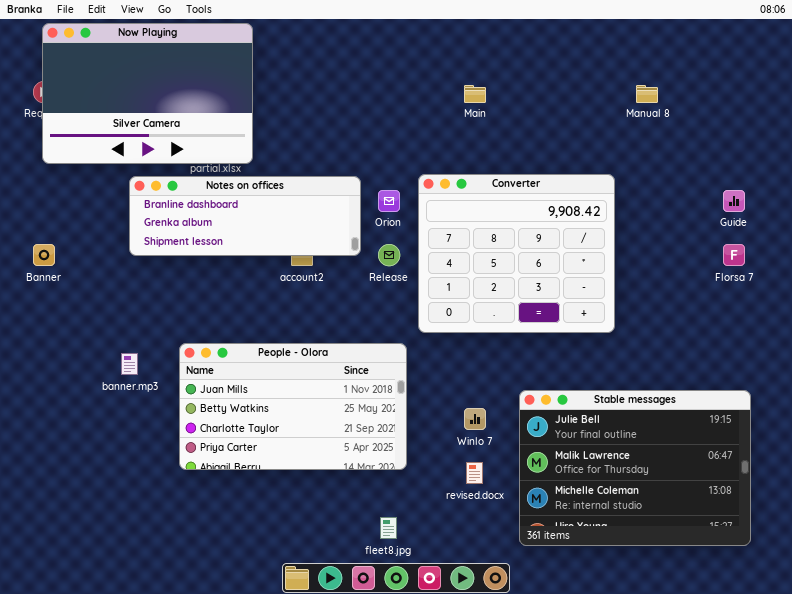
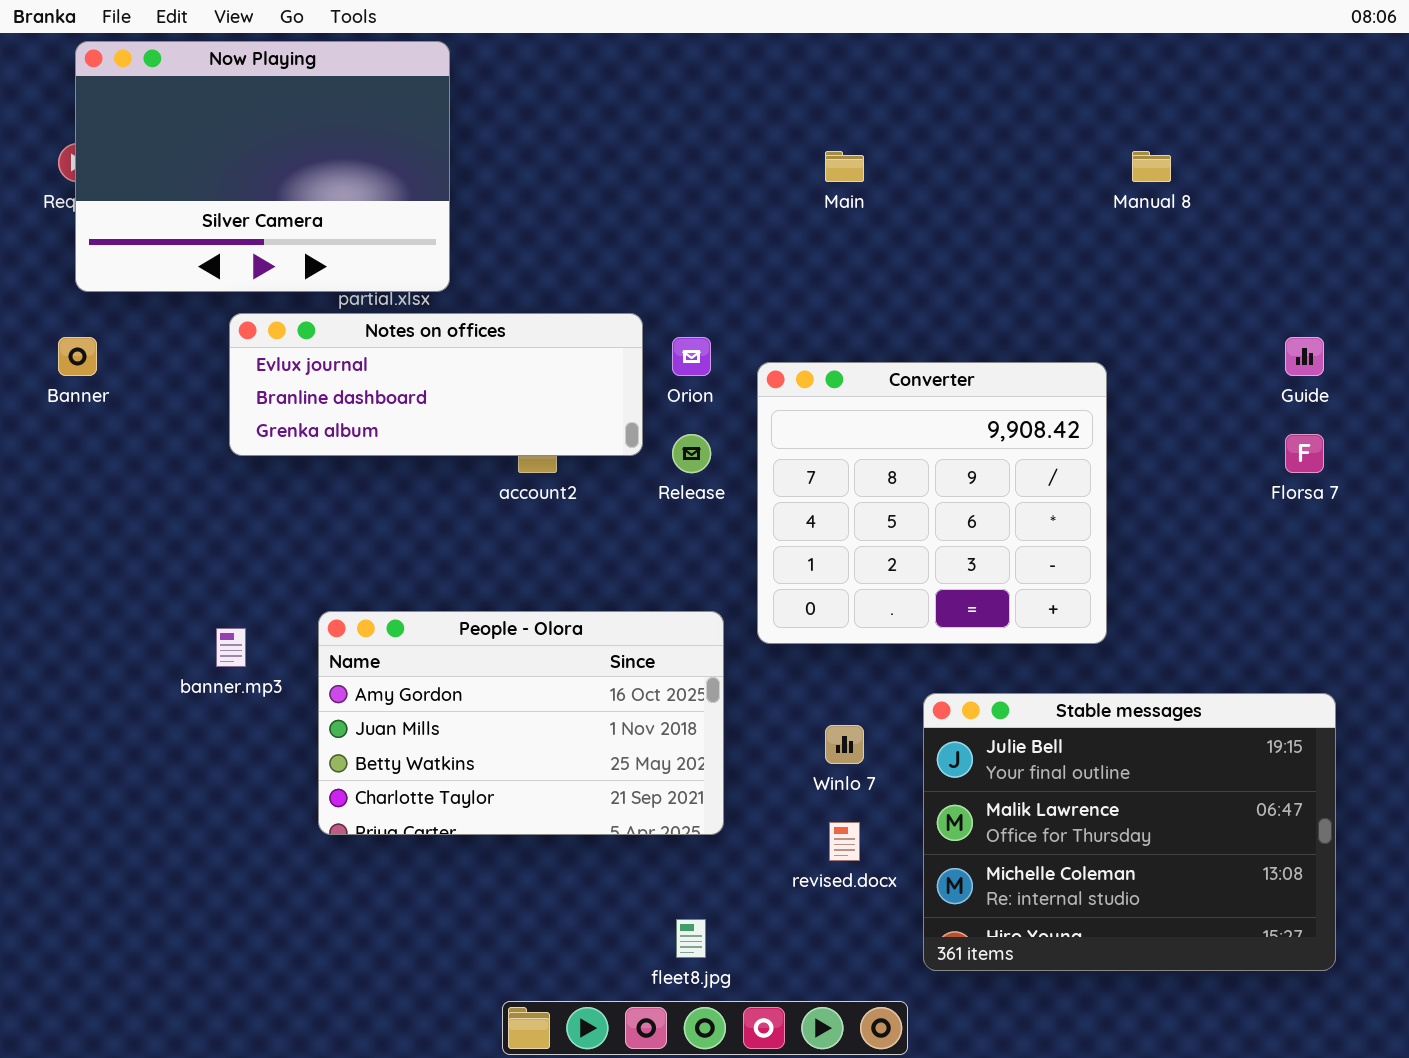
Converter: [418,174,615,333] -> [757,362,1107,644], moved
Notes on offices: [129,176,361,256] -> [229,313,643,456], scrolled up 1 row
Banner: [33,244,55,266] -> [58,337,97,376], moved
People - Olora: [179,343,407,470] -> [318,611,724,835], scrolled up 1 row

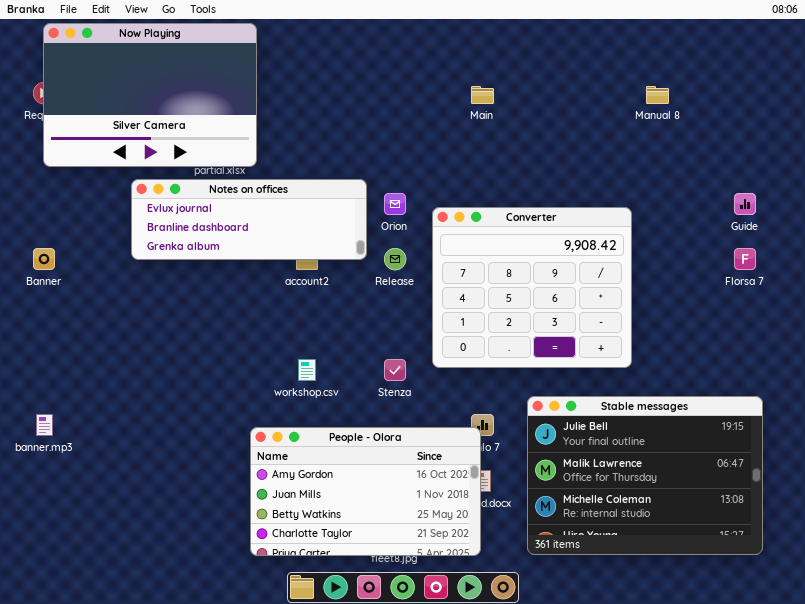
Banner: [58,337,97,376] -> [33,248,55,270], moved
People - Olora: [318,611,724,835] -> [250,427,481,556], moved
banner.mp3: [216,628,246,667] -> [36,414,53,436], moved

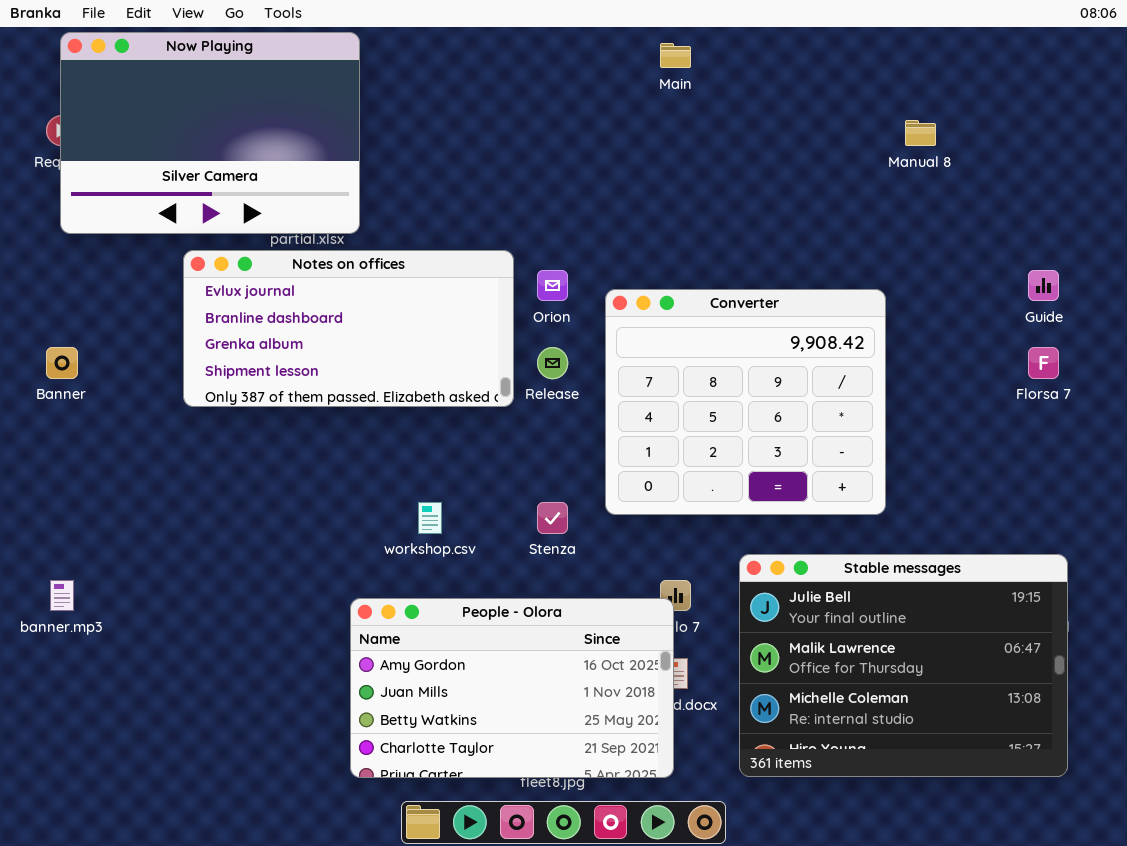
Main: [471,86,494,104] -> [660,43,691,68], moved
Notes on offices: [131,179,367,260] -> [183,250,514,407], resized

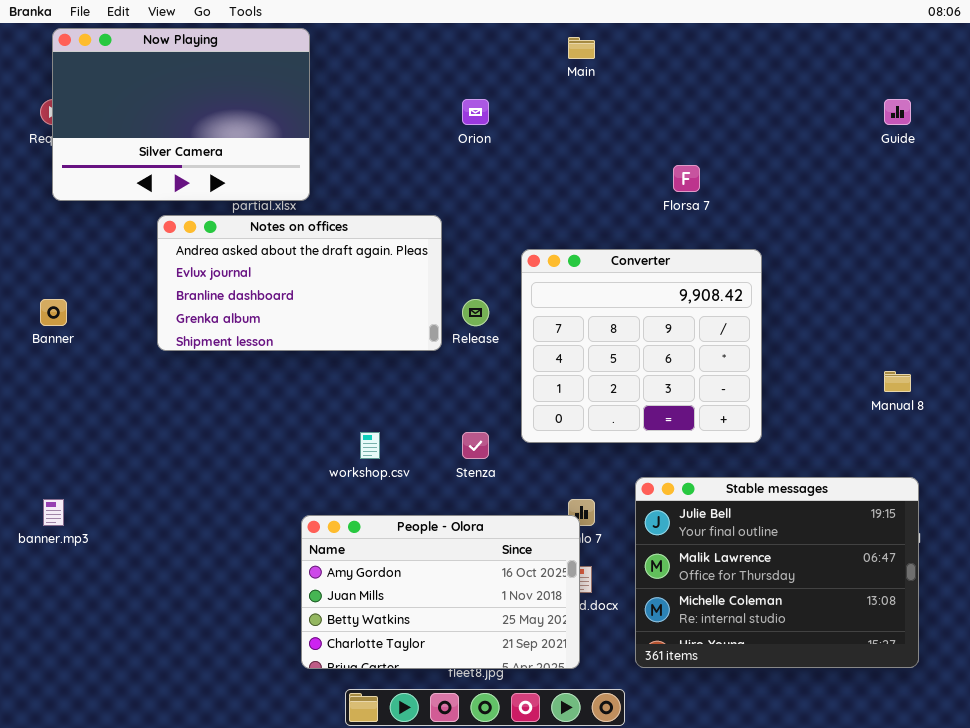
Manual 8: [905,120,936,146] -> [884,371,911,392], moved
Notes on offices: [183,250,514,407] -> [157,215,442,351], scrolled up 1 row
Orion: [537,270,568,301] -> [462,99,489,125], moved
Guide: [1028,270,1059,301] -> [884,99,911,125], moved
Florsa 7: [1028,347,1059,379] -> [673,165,700,192], moved

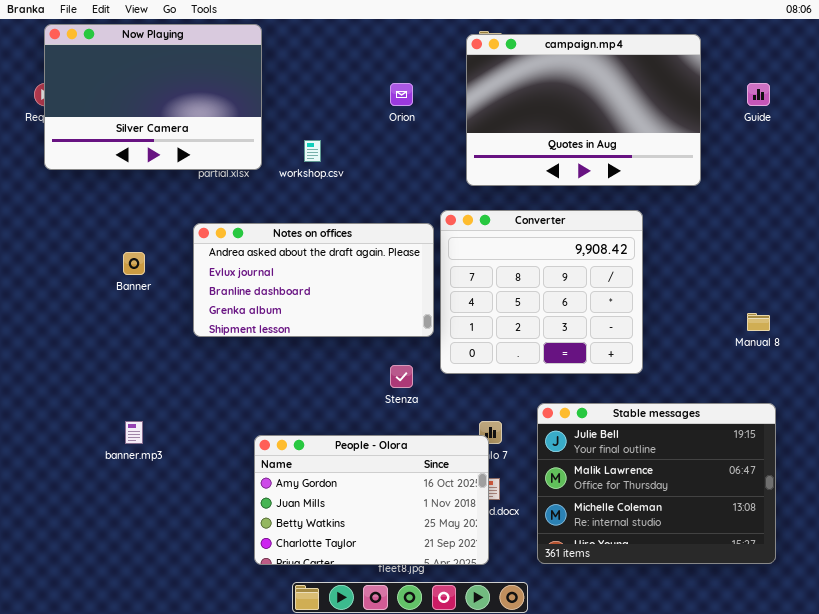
campaign.mp4: none -> [466,34,701,186], opened
Notes on offices: [157,215,442,351] -> [193,223,434,337], moved
Banner: [40,299,67,326] -> [123,252,145,275], moved
workshop.csv: [360,432,380,459] -> [304,140,321,162], moved
banner.mp3: [43,499,64,526] -> [125,421,143,444], moved

